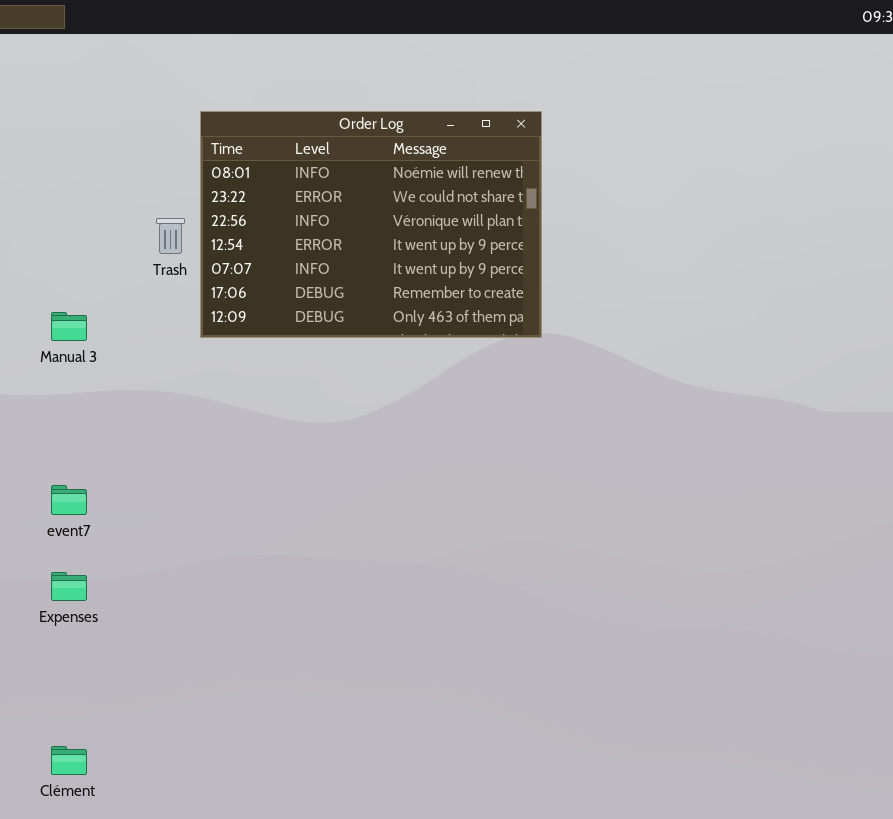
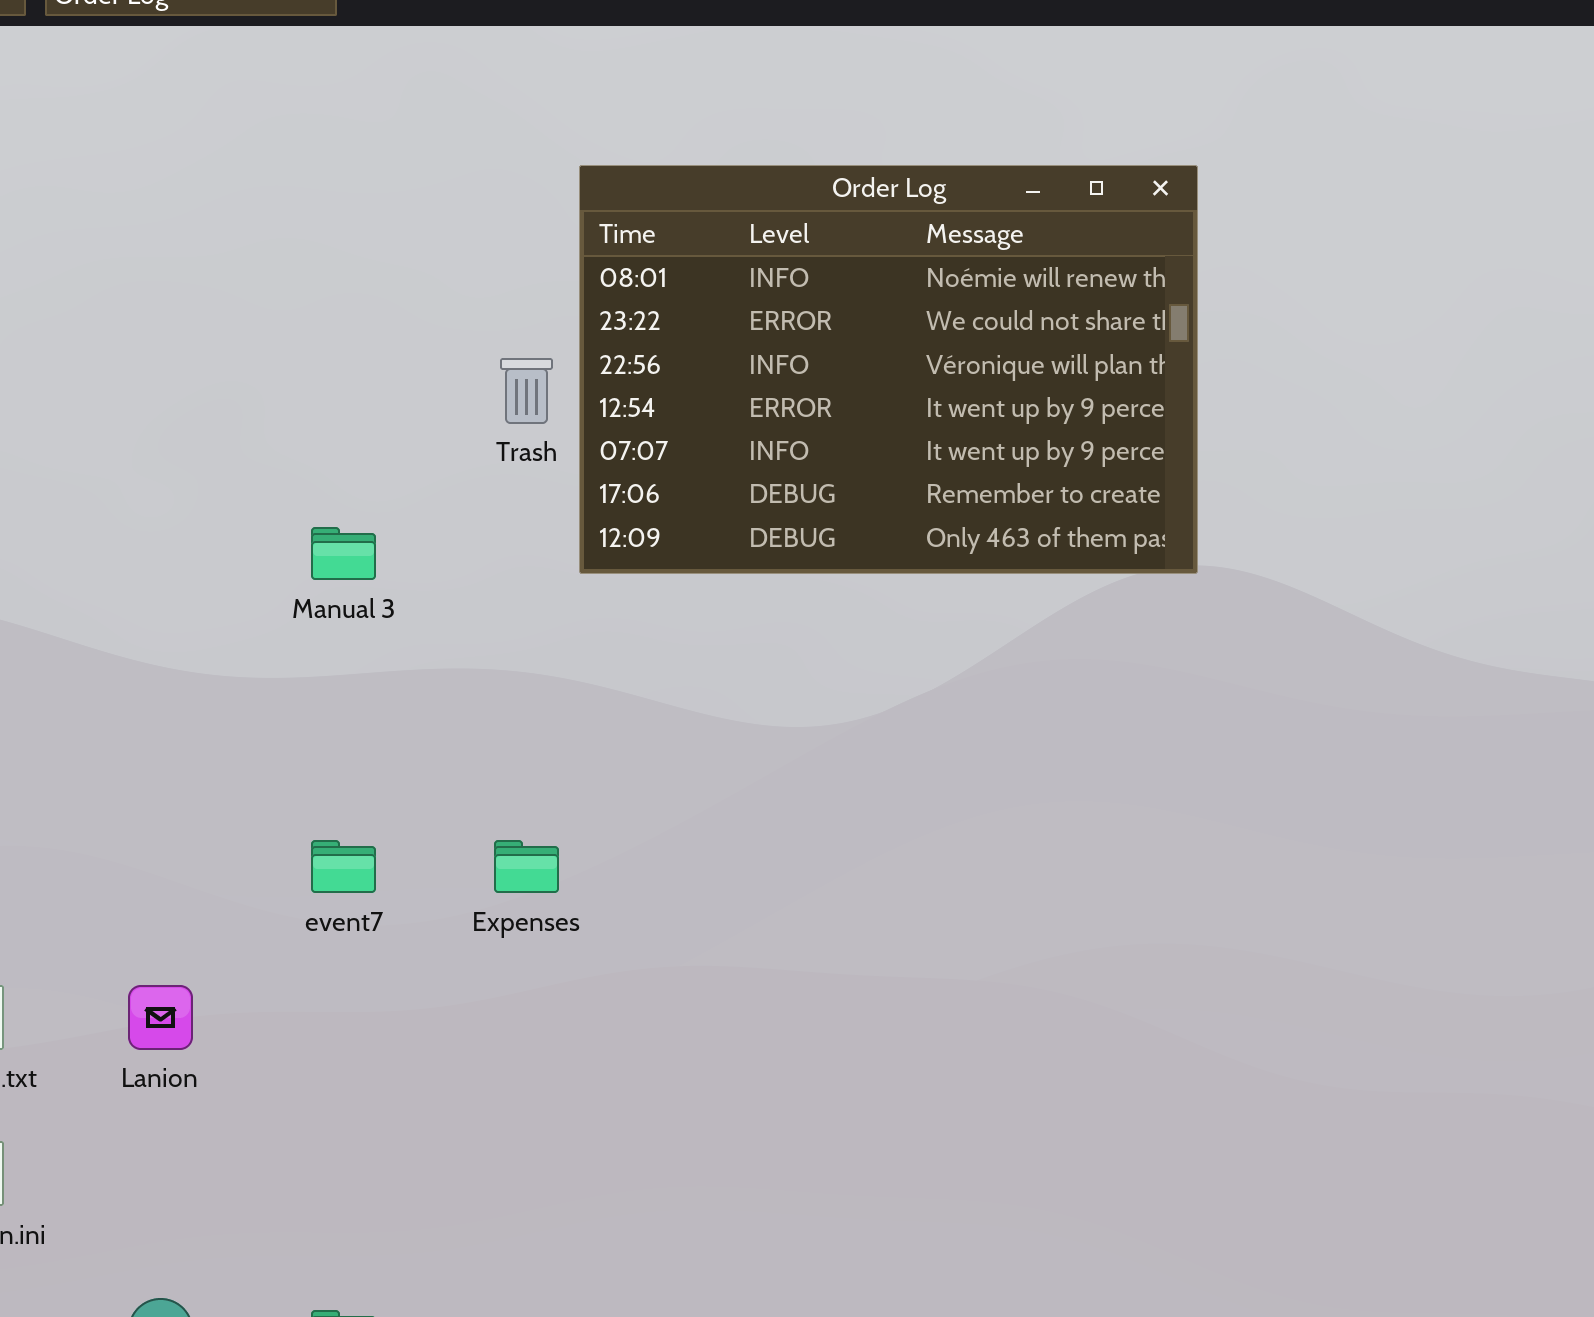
Expenses: [51,572,87,601] -> [494,840,559,893], moved

